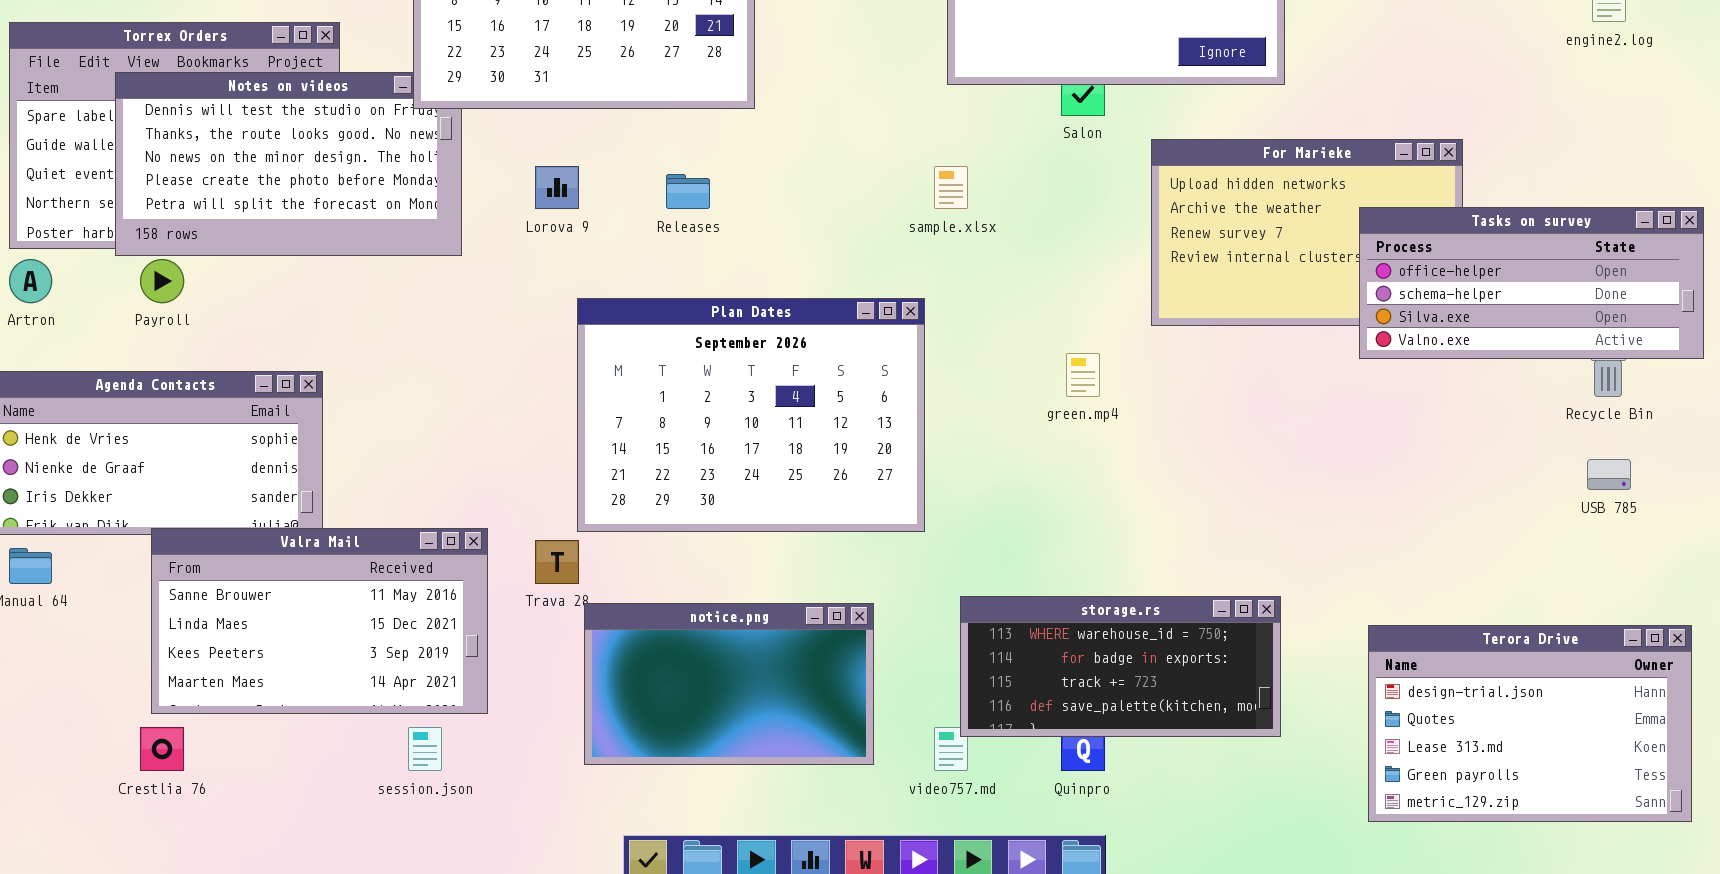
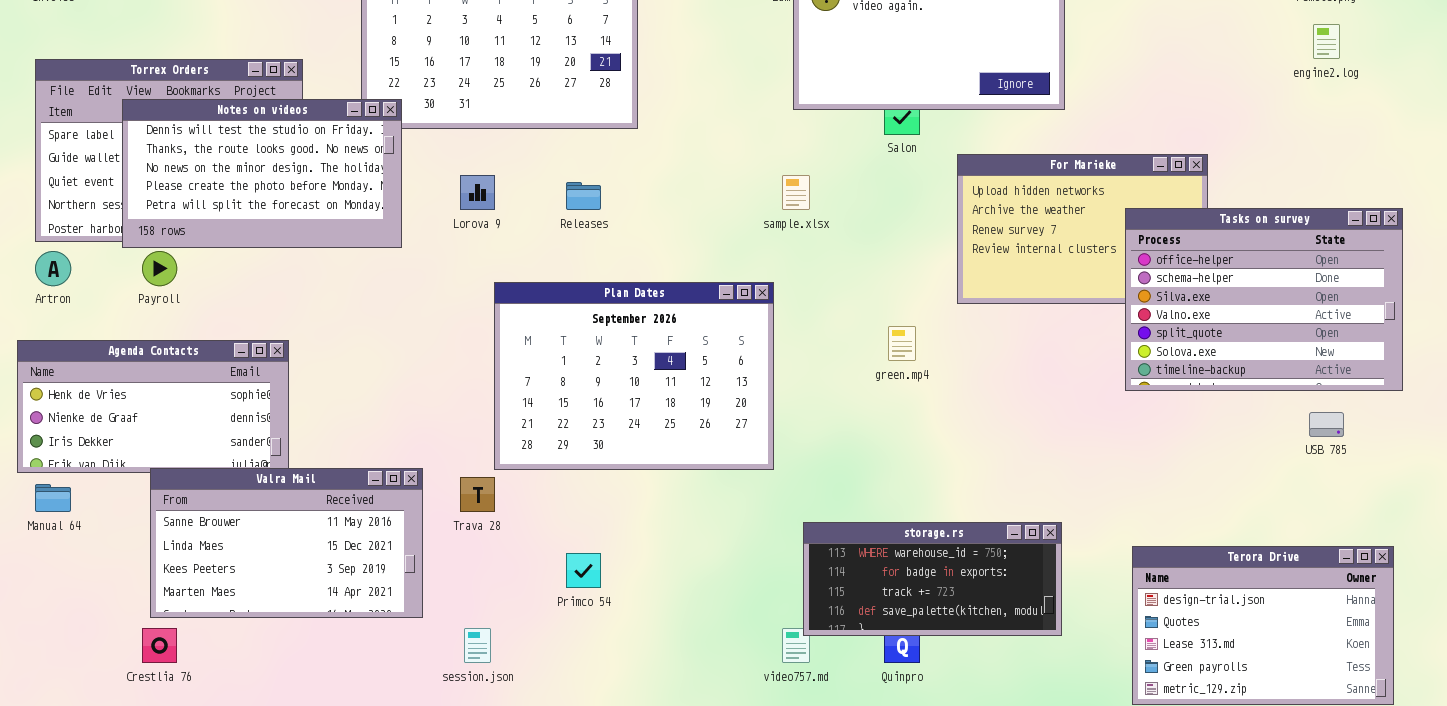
Notes on videos: [115,72,462,256] -> [122,99,402,248], raised
Tasks on survey: [1359,207,1704,359] -> [1125,208,1403,391], resized
notice.png: [584,603,874,765] -> none, closed
session.json: [408,727,442,771] -> [464,628,491,663], moved

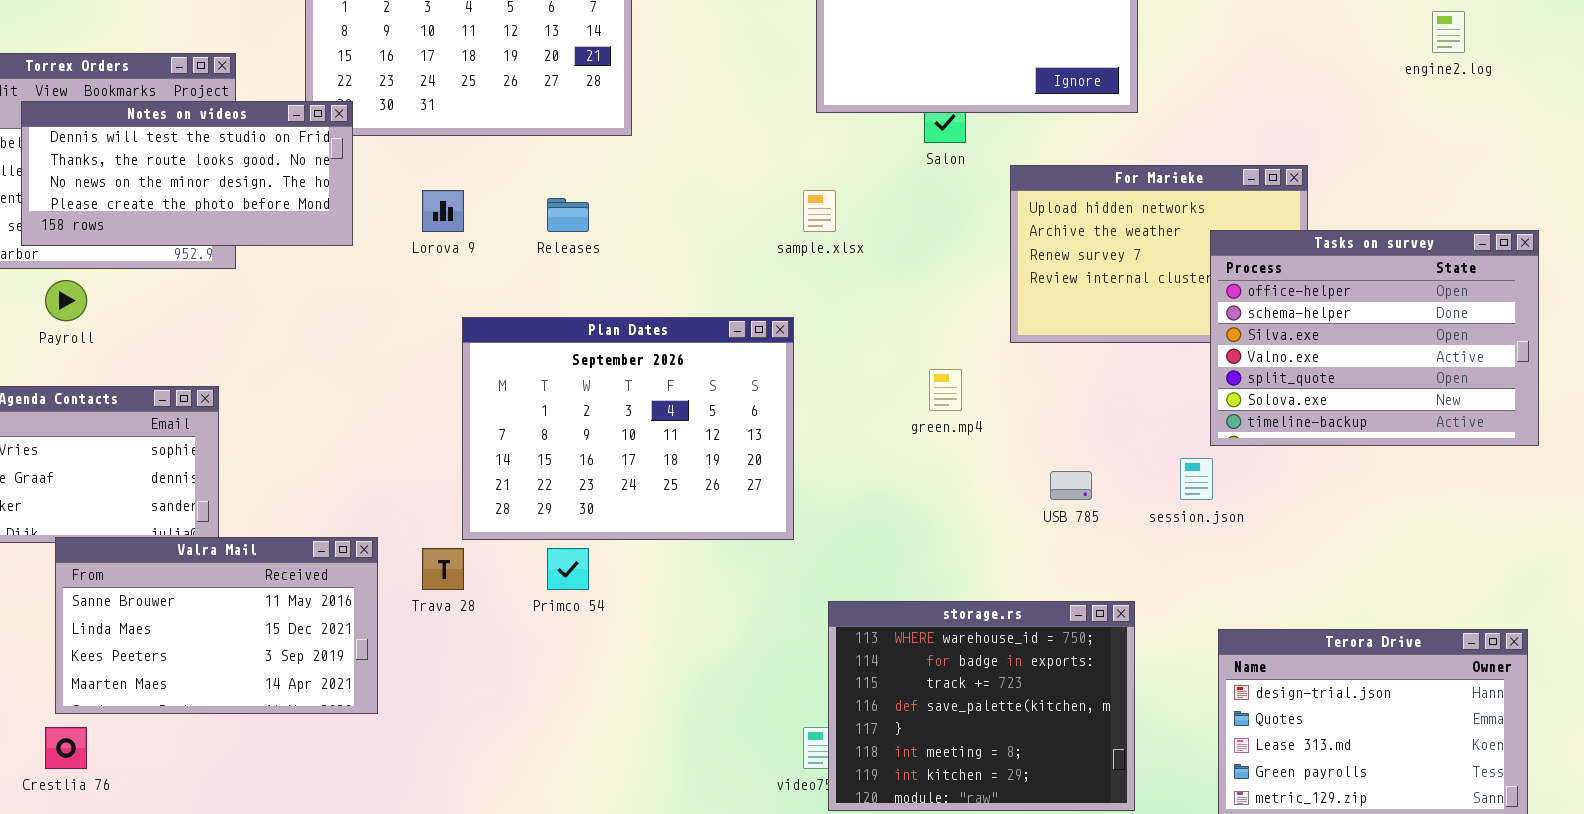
Notes on videos: [122,99,402,248] -> [21,101,353,246], resized
USB 785: [1309,412,1344,437] -> [1050,471,1092,500], moved
storage.rs: [803,522,1062,636] -> [828,601,1135,811], resized
Primco 54: [566,553,601,588] -> [547,548,589,590], moved
session.json: [464,628,491,663] -> [1180,458,1213,500], moved

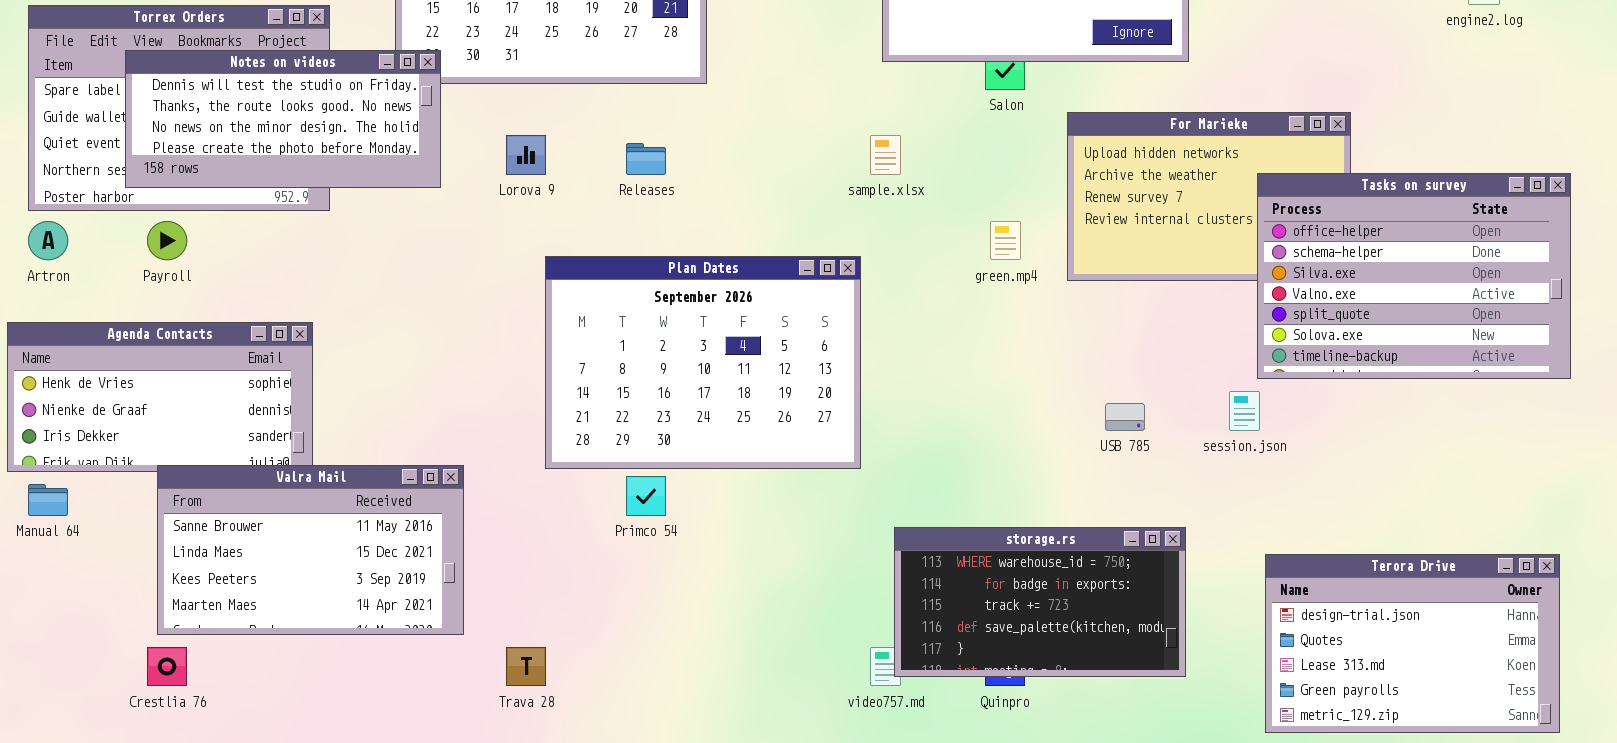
green.mp4: [929,369,962,411] -> [990,221,1021,260], moved
Trava 28: [422,548,464,590] -> [506,647,546,686], moved
storage.rs: [828,601,1135,811] -> [894,527,1186,677], resized

